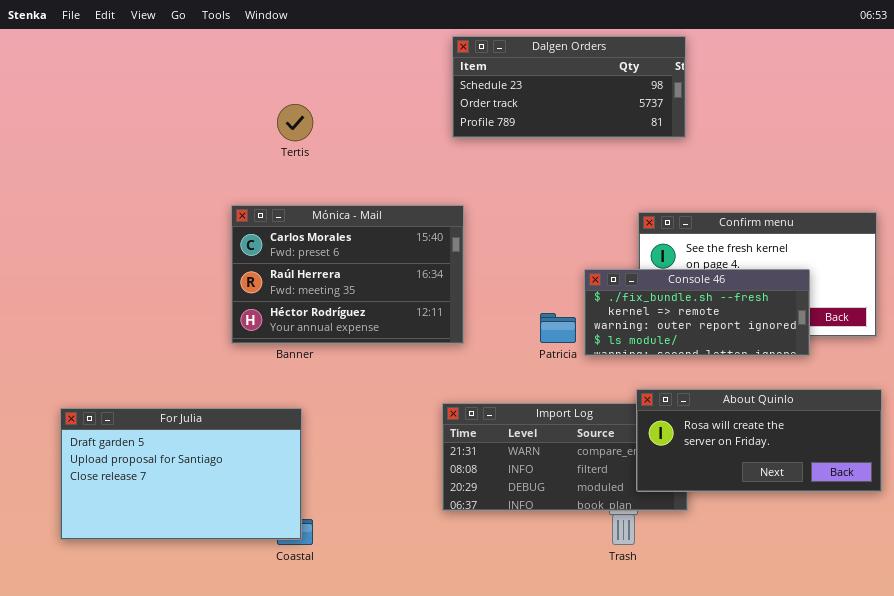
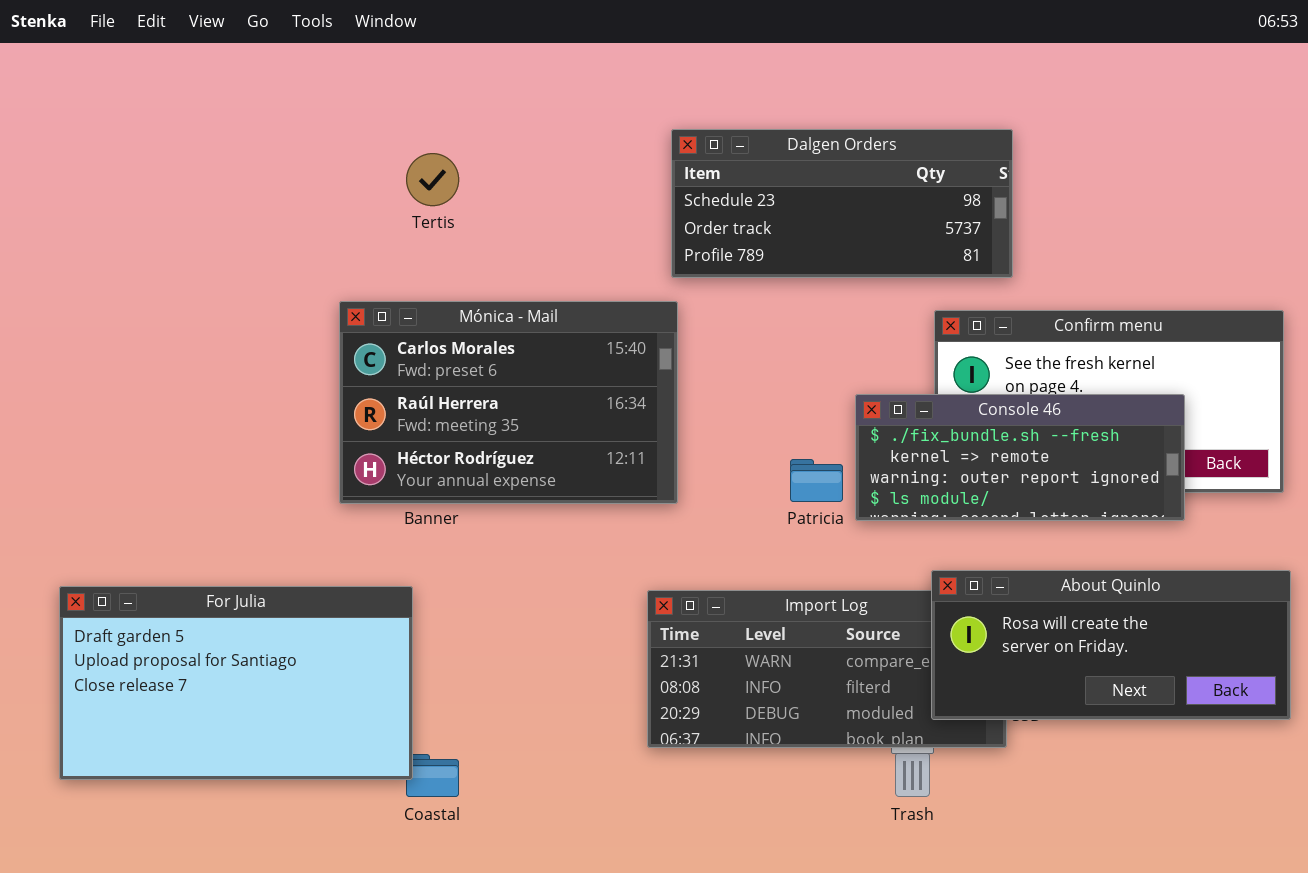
Dalgen Orders: [452,36,686,138] -> [671,129,1013,278], moved
For Julia: [60,408,302,540] -> [59,586,413,780], moved

